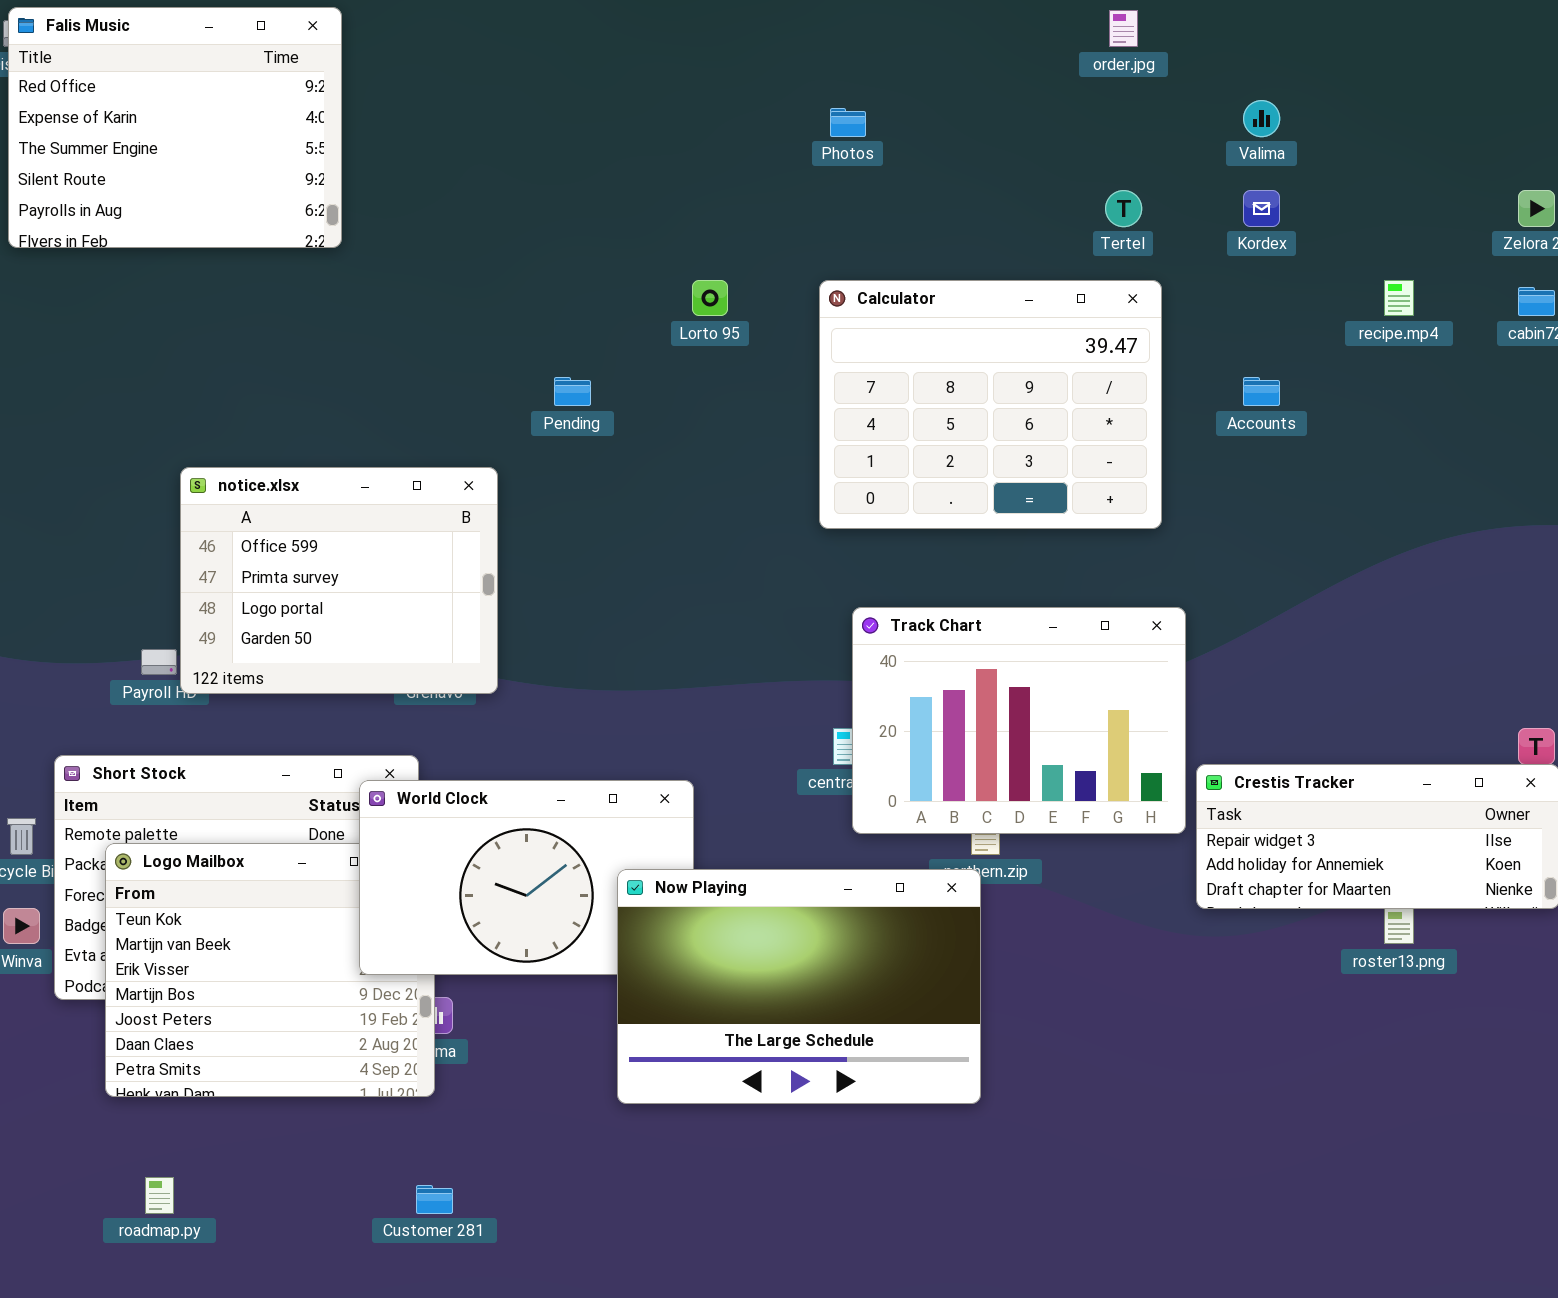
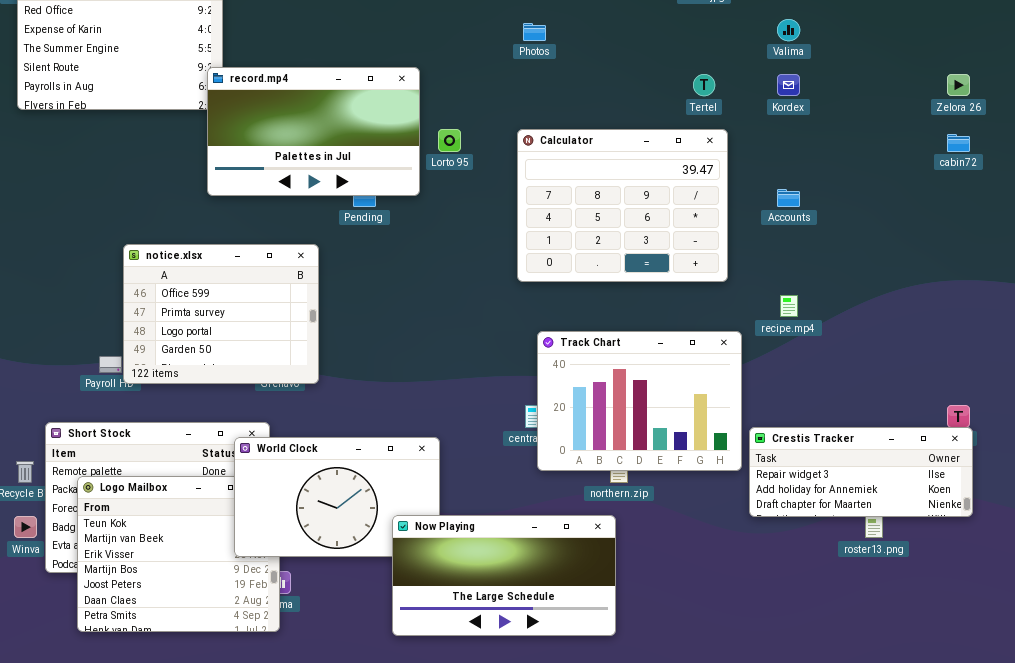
record.mp4: none -> [207,67,420,196], opened
recipe.mp4: [1384,280,1414,316] -> [780,295,798,317], moved
Now Playing: [617,869,981,1104] -> [392,515,616,636], resized

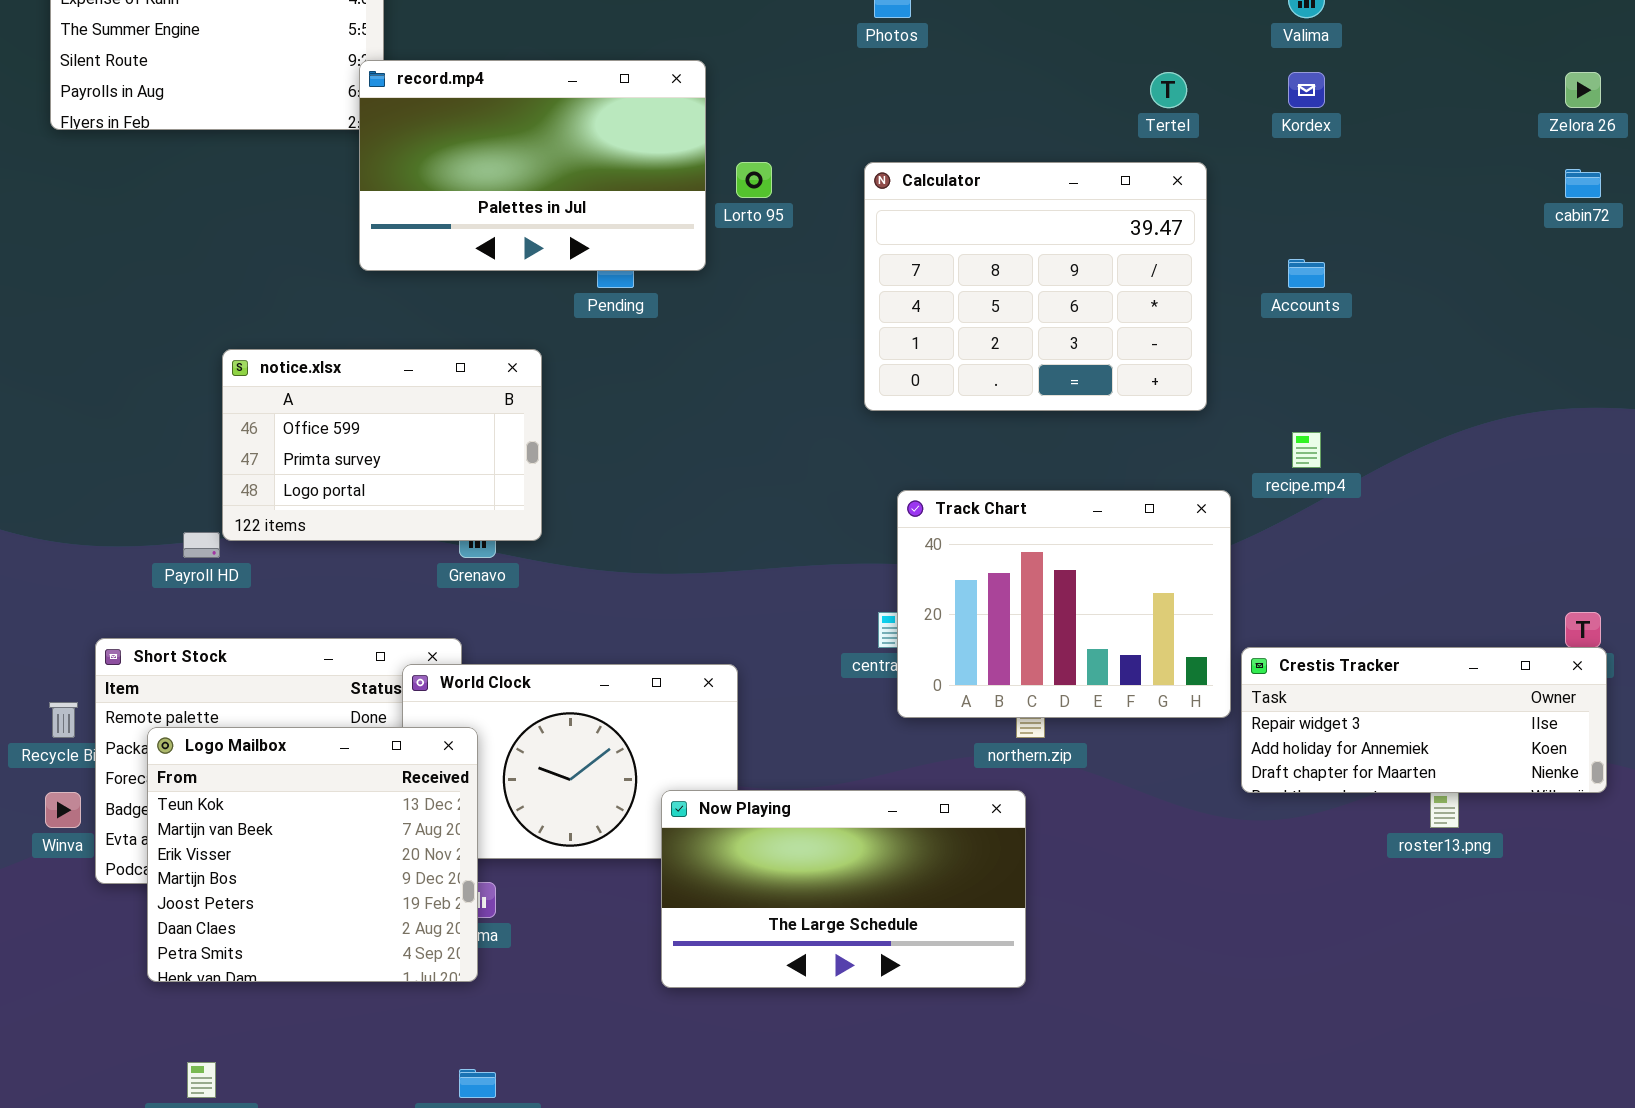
notice.xlsx: [123,244,319,384] -> [222,349,542,541], resized
Logo Mailbox: [77,476,280,632] -> [147,727,478,982], raised

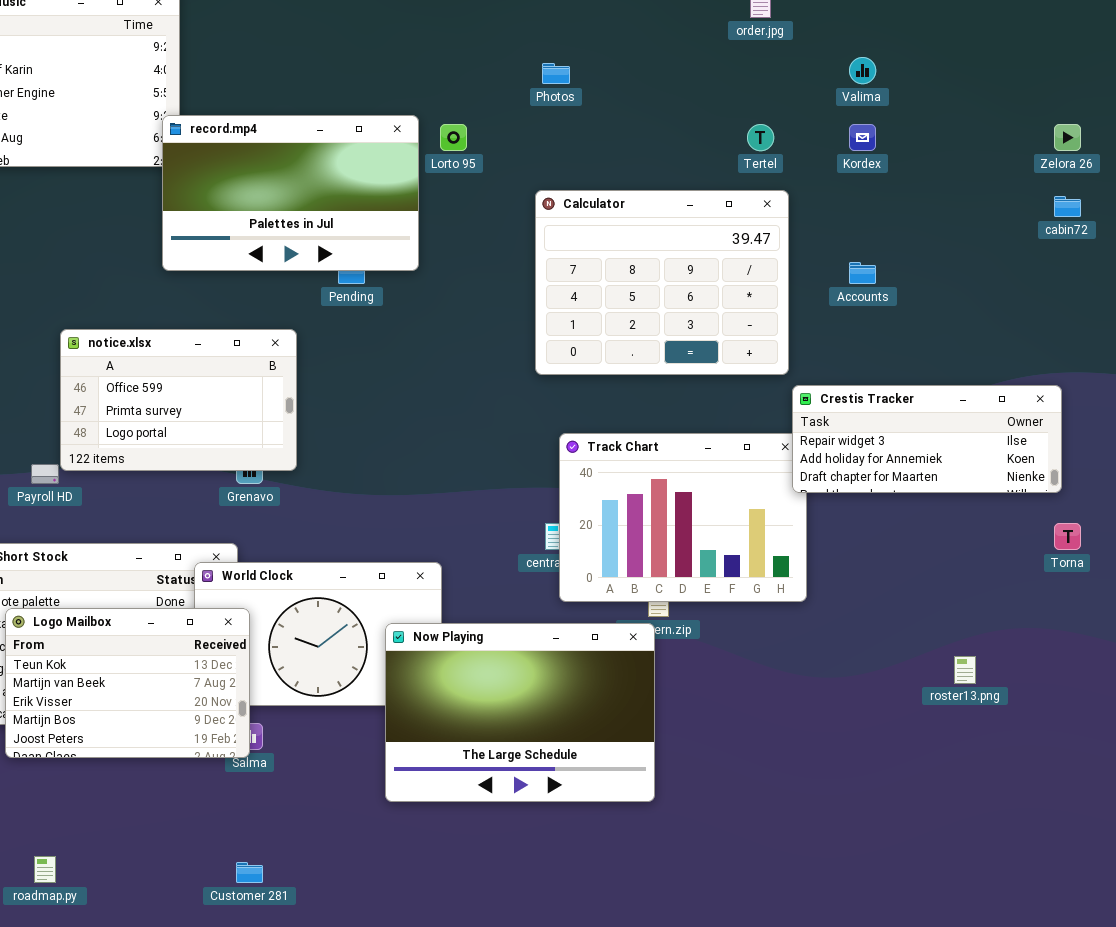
Lorto 95: [736,162,772,198] -> [440,124,467,151], moved
Crestis Tracker: [1241,647,1607,793] -> [792,385,1062,493], moved
Logo Mailbox: [147,727,478,982] -> [5,608,250,758], resized
Now Playing: [661,790,1026,988] -> [385,623,655,802], resized

